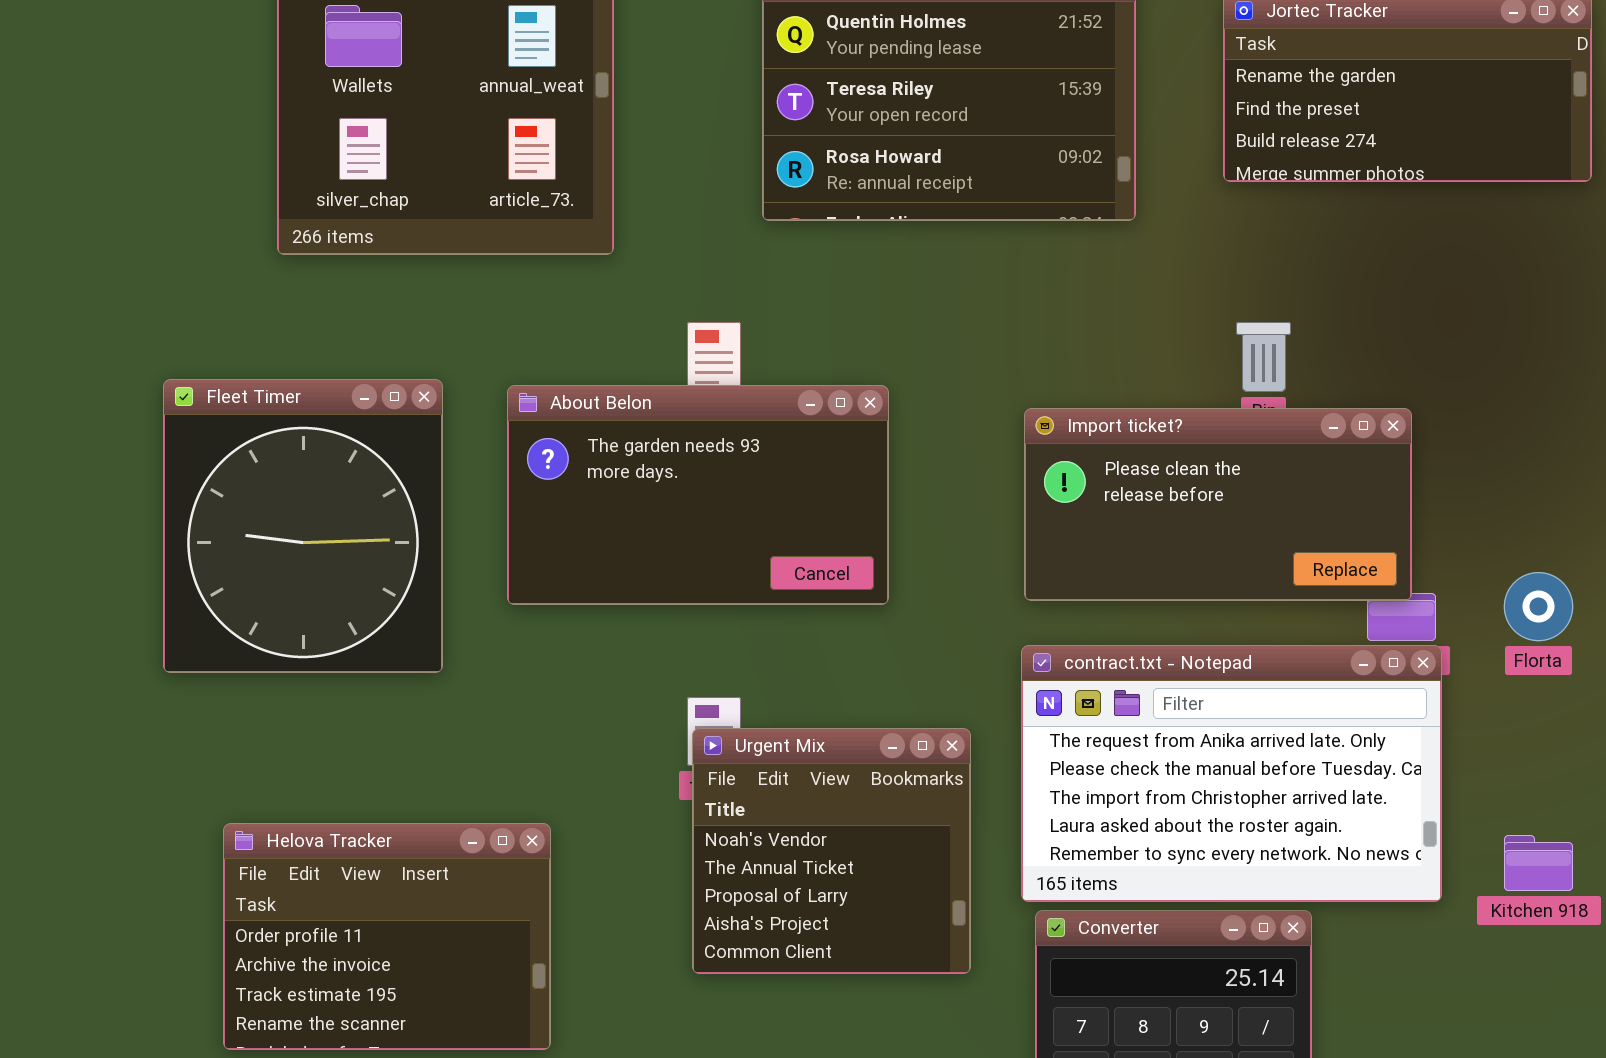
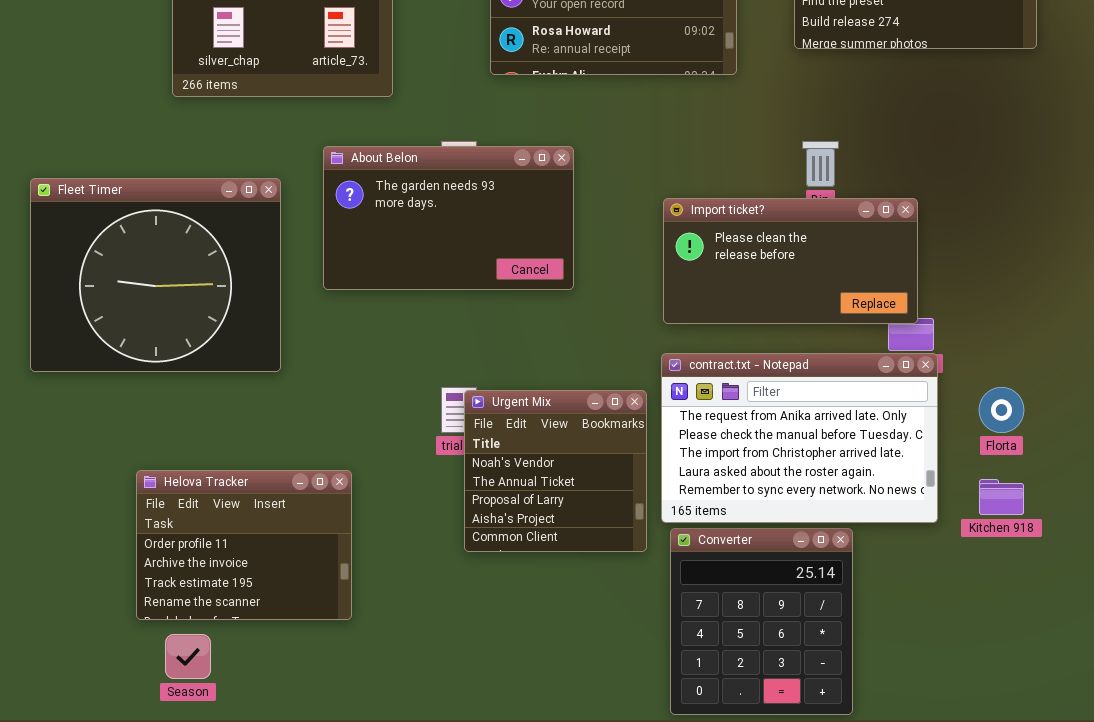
Fleet Timer: [163,379,443,673] -> [30,178,281,372], resized
About Belon: [507,385,889,605] -> [323,146,574,290], moved
Florta: [1504,572,1573,641] -> [979,387,1024,433], moved
Urgent Mix: [692,728,971,974] -> [464,390,647,552], moved

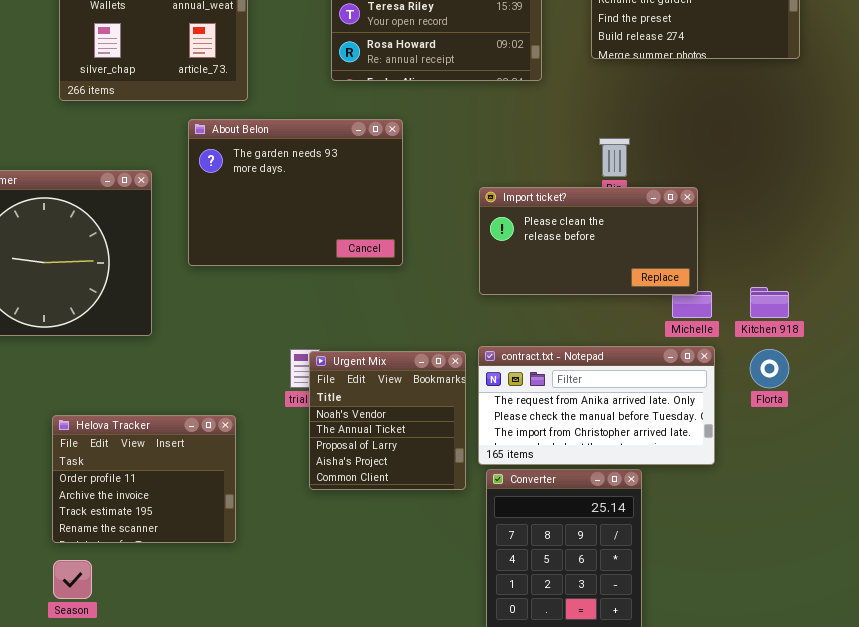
About Belon: [323,146,574,290] -> [188,119,403,266], resized
contract.txt - Notepad: [661,353,938,523] -> [478,346,715,465], resized
Helova Tracker: [136,470,352,620] -> [52,415,236,543], moved
Kitchen 918: [979,479,1024,515] -> [750,287,789,318], moved

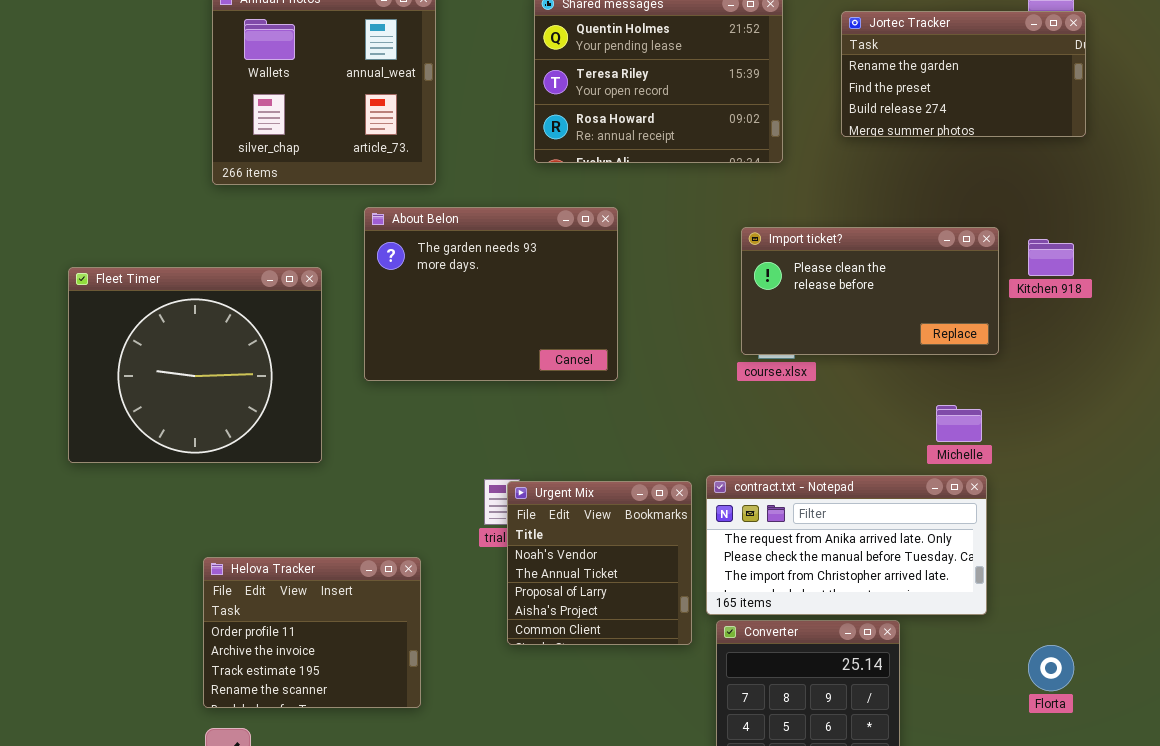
Import ticket?: [479,187,698,295] -> [741,227,999,355], moved
Kitchen 918: [750,287,789,318] -> [1028,239,1074,276], moved
Florta: [750,349,789,388] -> [1028,645,1074,691], moved

